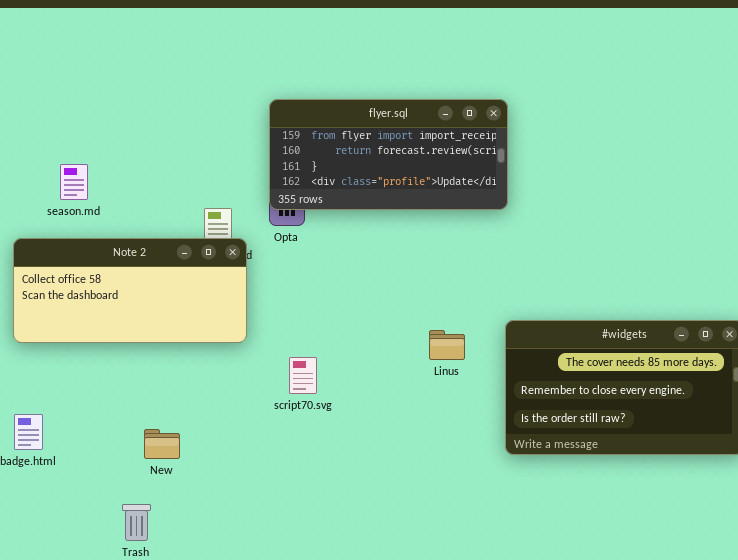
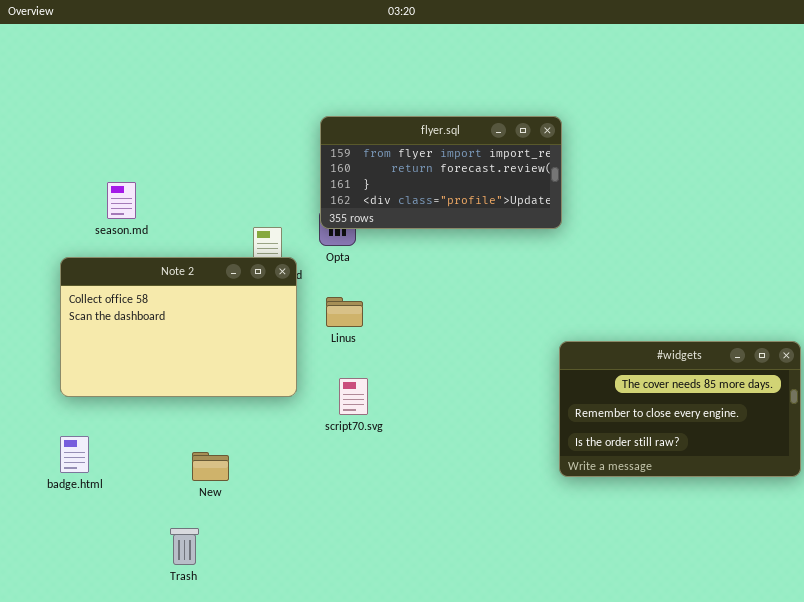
Note 2: [13,238,247,343] -> [60,257,297,397], resized
Linus: [429,330,465,360] -> [326,297,363,327], moved

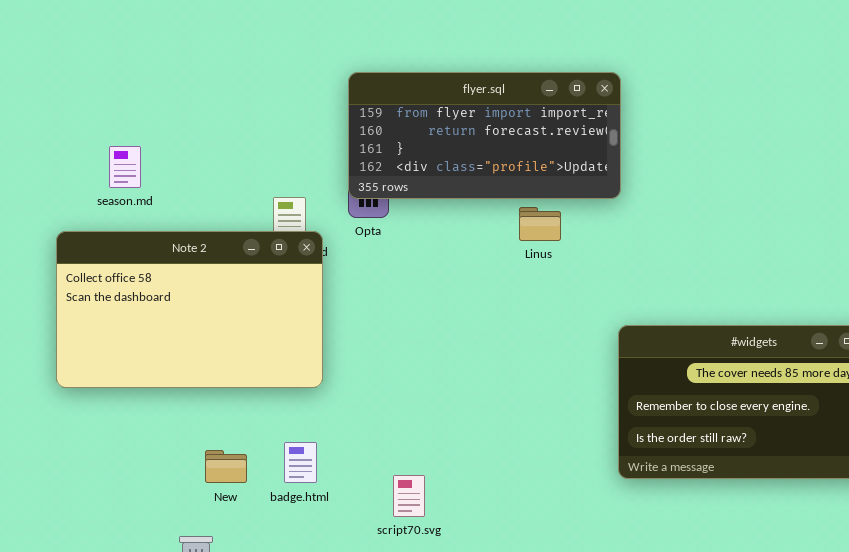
Linus: [326,297,363,327] -> [519,207,561,241], moved
script70.svg: [339,378,368,415] -> [393,475,425,517], moved
badge.html: [60,436,89,473] -> [284,442,317,483], moved

